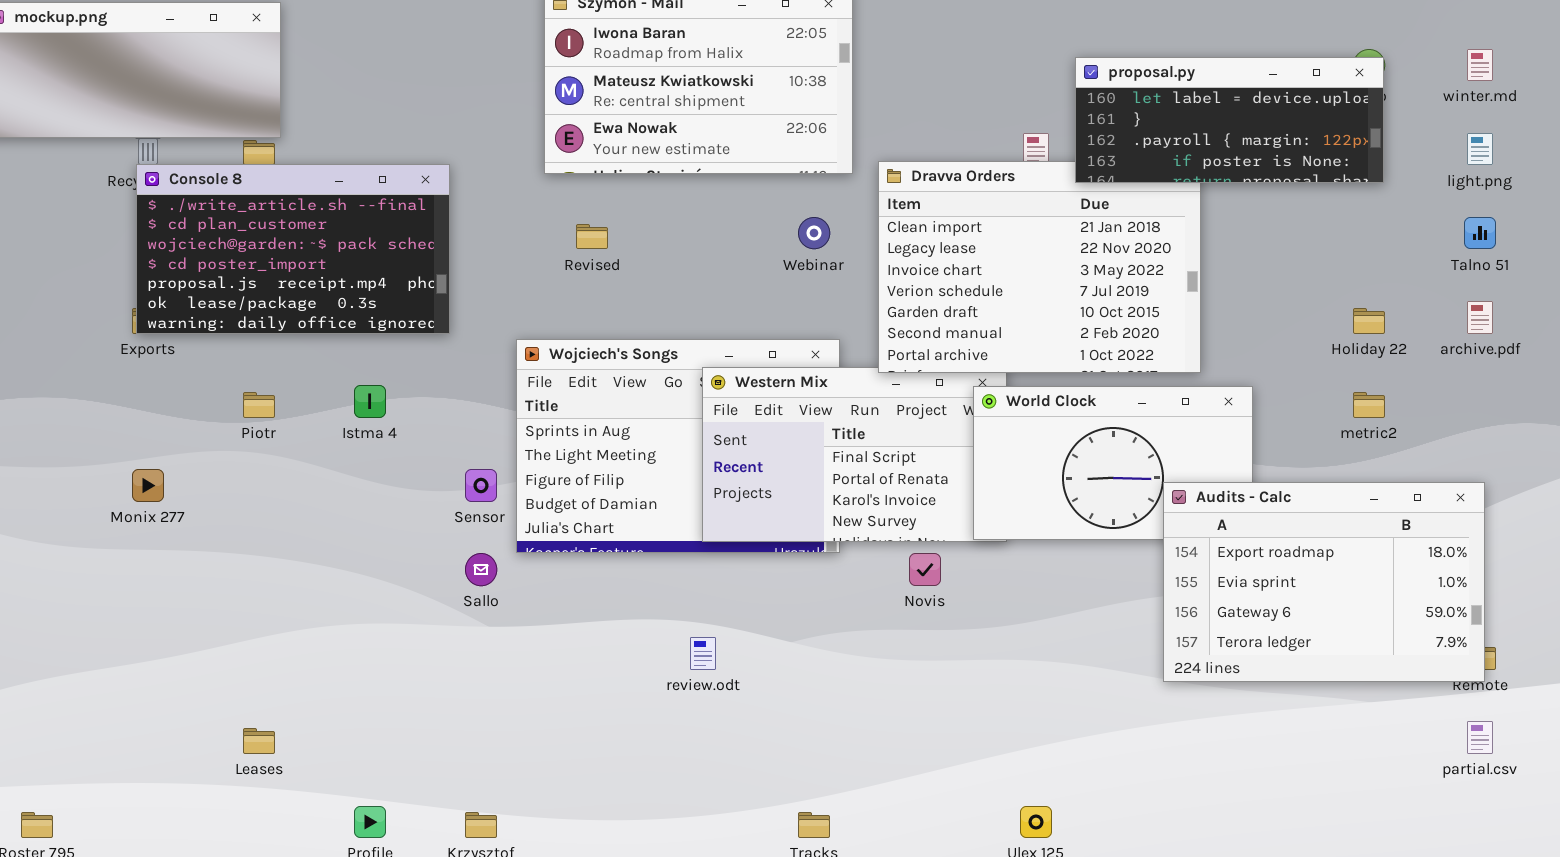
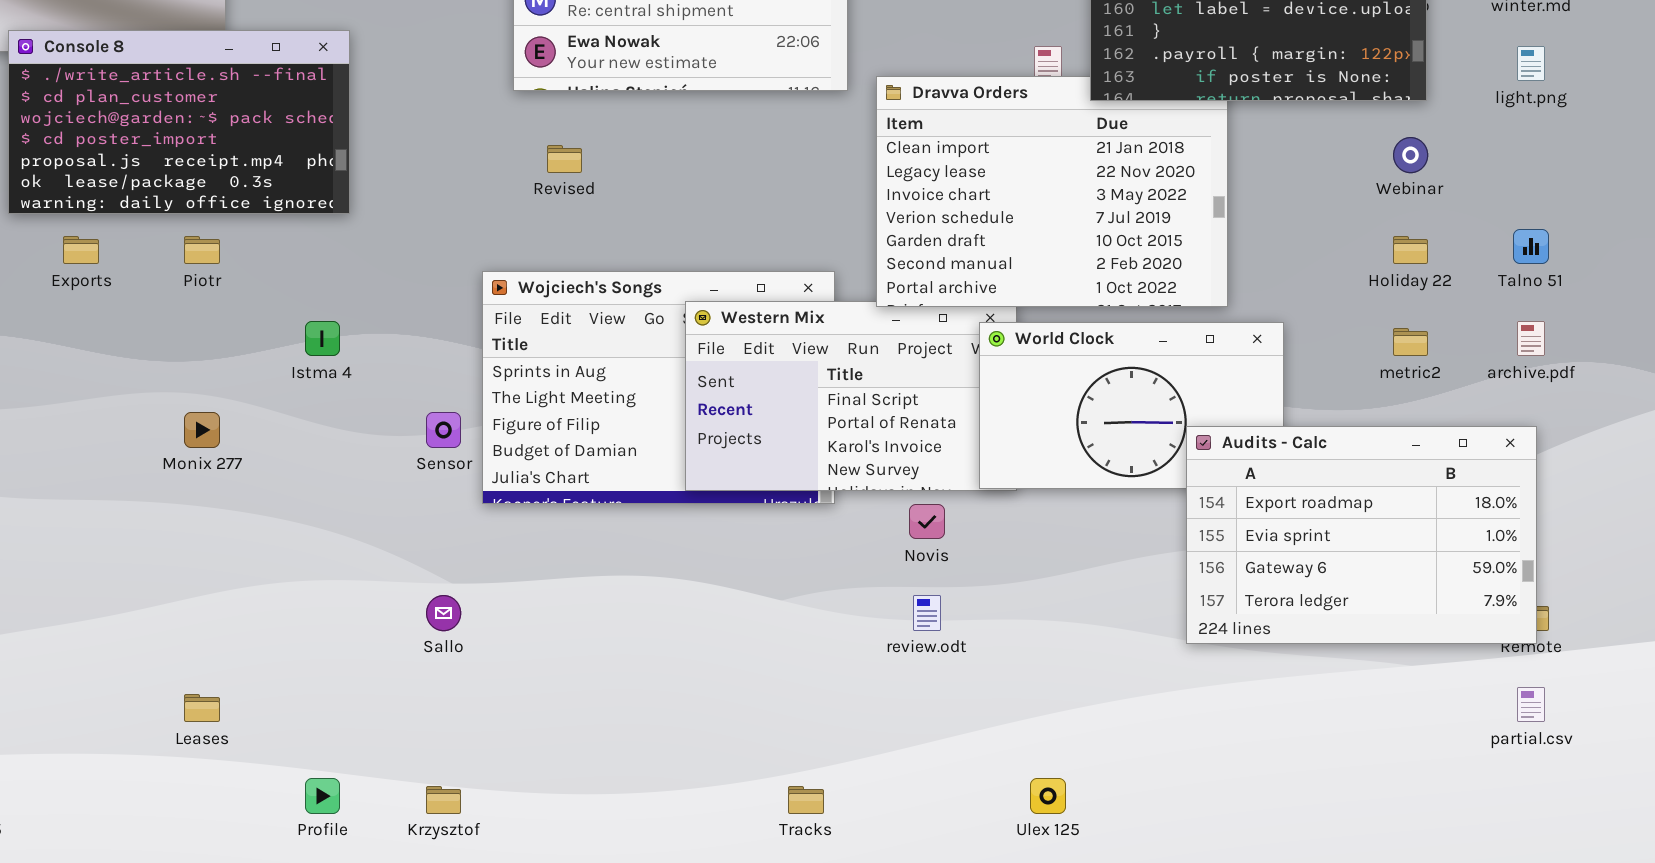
Console 8: [136,164,450,334] -> [8,30,350,214], moved
Webinar: [798,217,830,249] -> [1393,137,1428,173], moved
Talno 51: [1464,217,1496,249] -> [1513,229,1549,264], moved
archive.pdf: [1467,301,1493,334] -> [1517,321,1545,356], moved
Piotr: [243,392,275,418] -> [184,236,220,264], moved
Monix 277: [132,469,164,502] -> [184,412,220,448], moved
Sallo: [465,553,497,586] -> [426,595,461,631], moved
review.odt: [690,637,716,670] -> [913,595,941,631], moved

